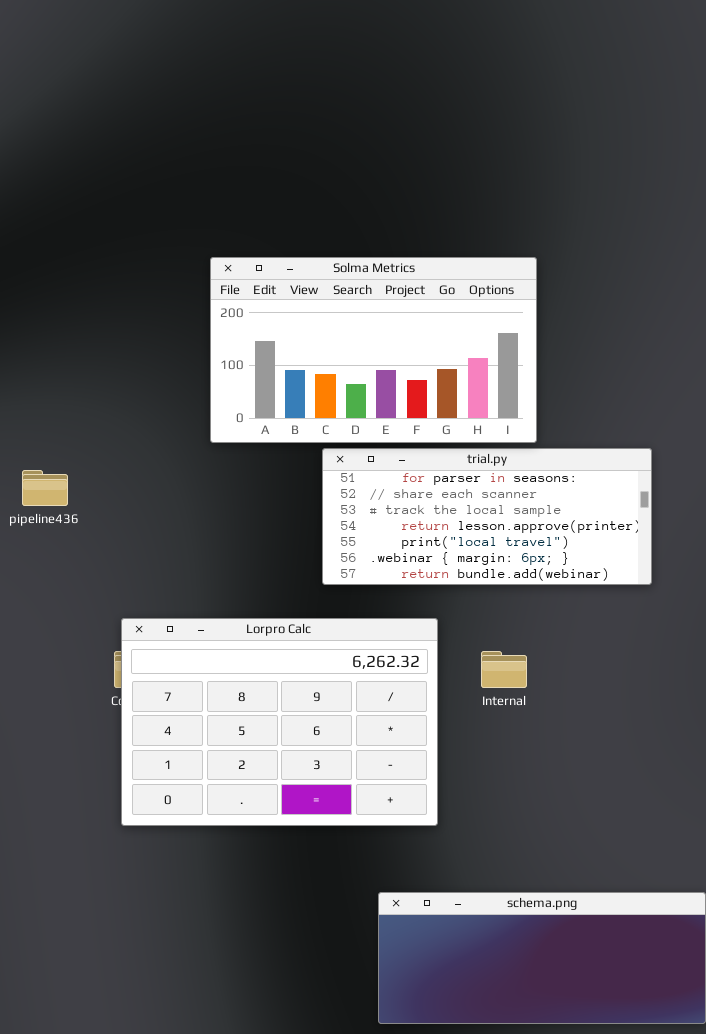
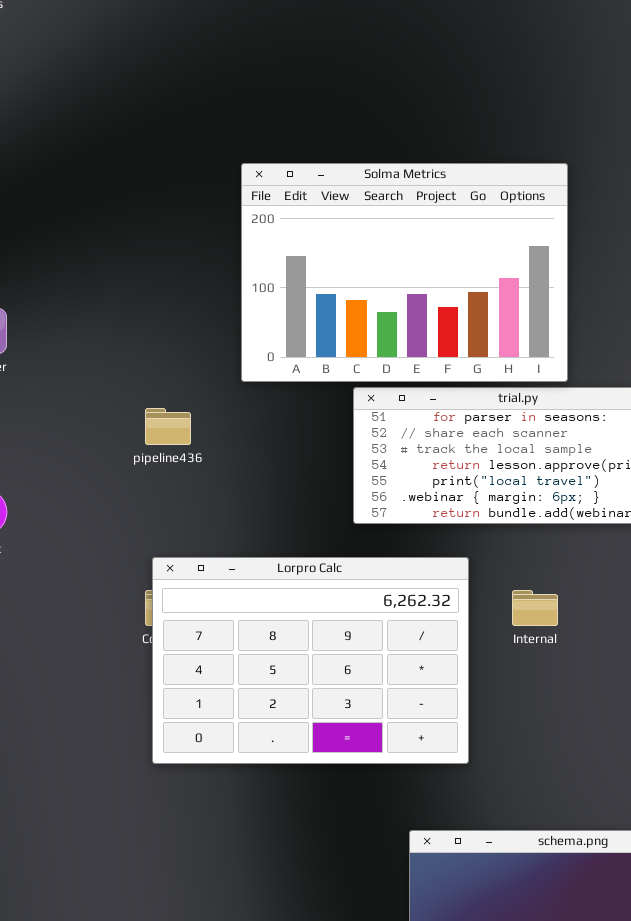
Solma Metrics: [210,257,537,443] -> [241,163,568,382], resized
pipeline436: [22,470,68,506] -> [145,408,191,445], moved

